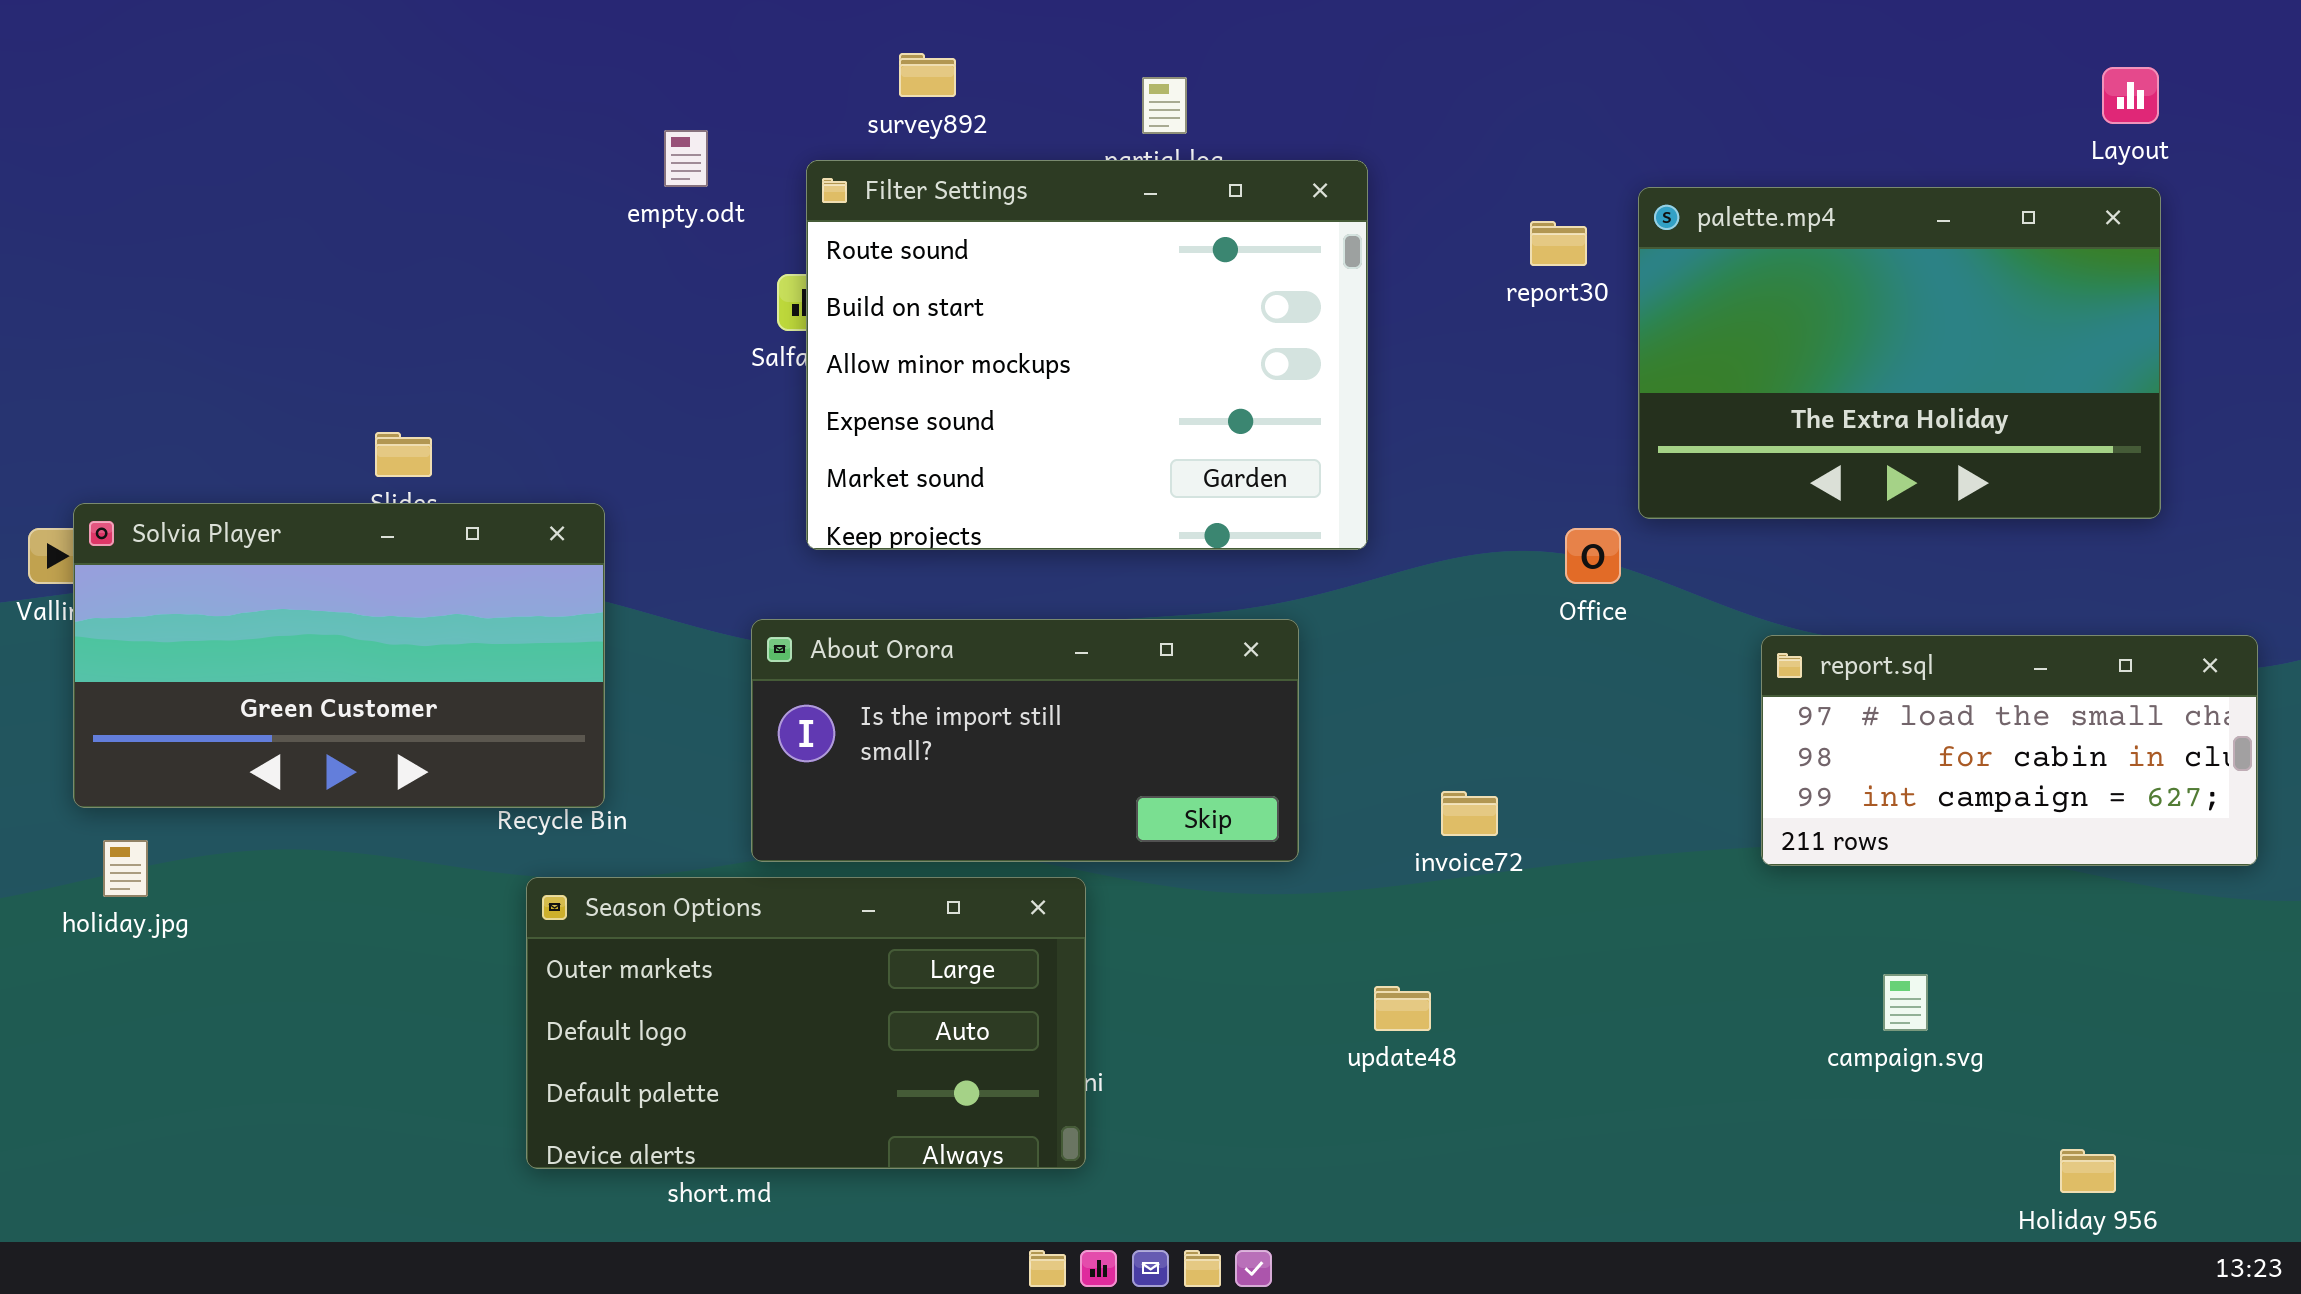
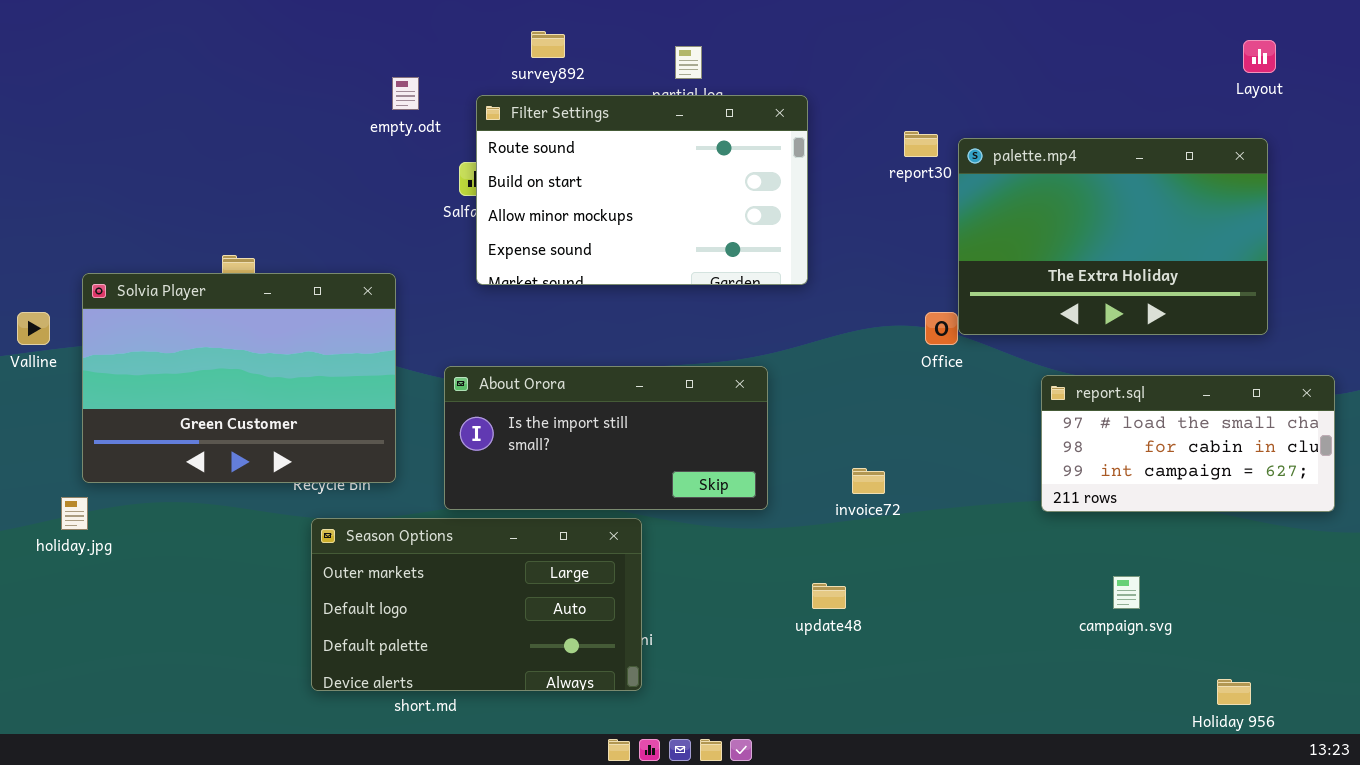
Filter Settings: [806,160,1368,550] -> [476,95,808,285], resized
palette.mp4: [1638,187,2161,519] -> [958,138,1268,335], moved
Solvia Player: [73,503,605,808] -> [82,273,396,483], moved, resized

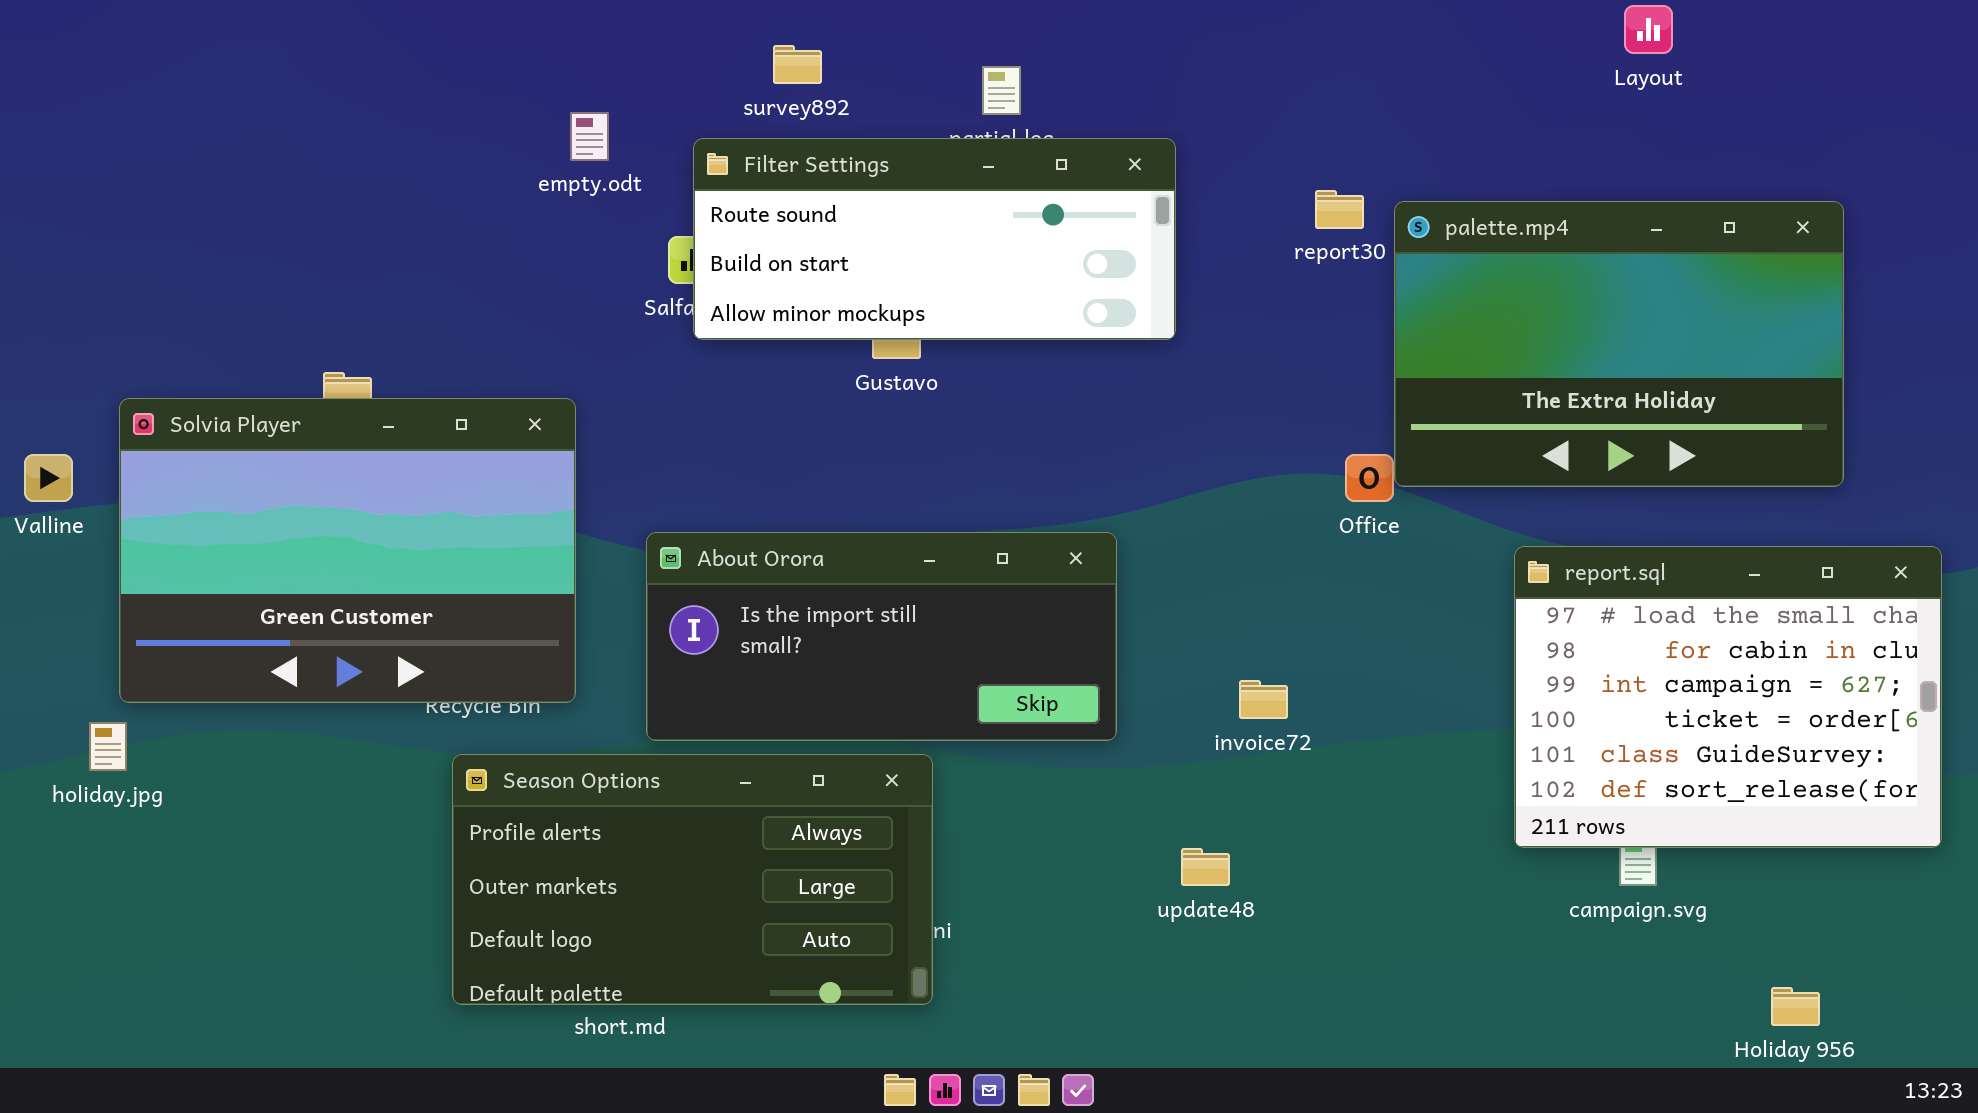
Layout: [1243,40,1276,73] -> [1624,5,1673,54], moved
Filter Settings: [476,95,808,285] -> [693,138,1176,340], resized
report.sql: [1041,375,1335,512] -> [1514,546,1942,848], resized
Season Options: [311,518,642,691] -> [452,754,933,1005], scrolled up 1 row

